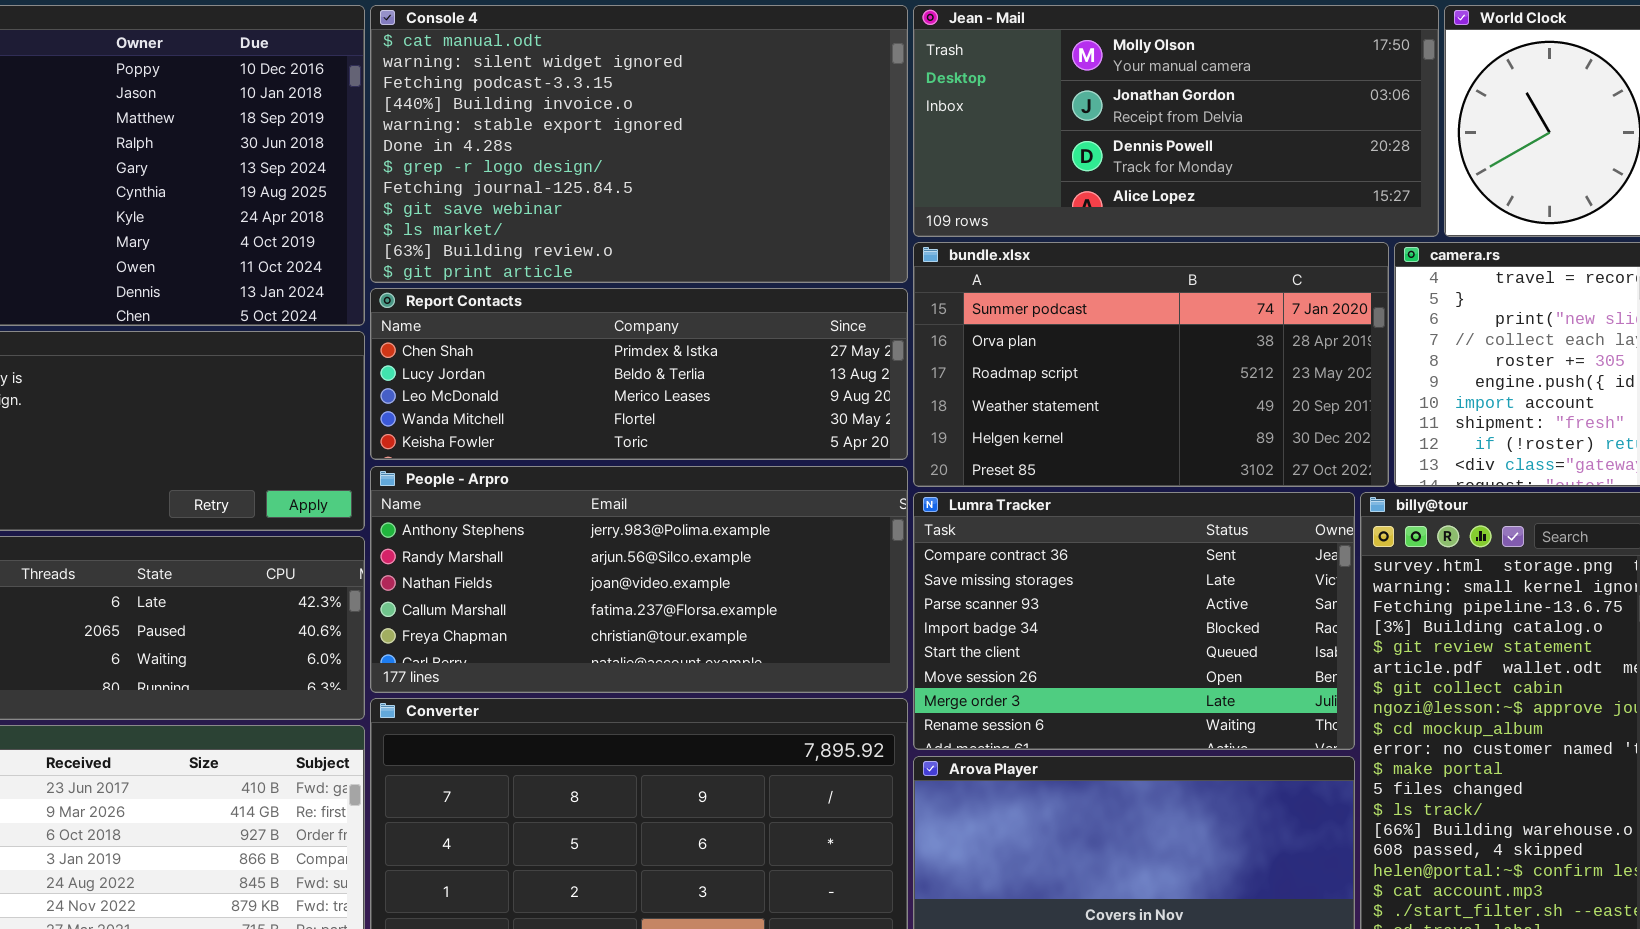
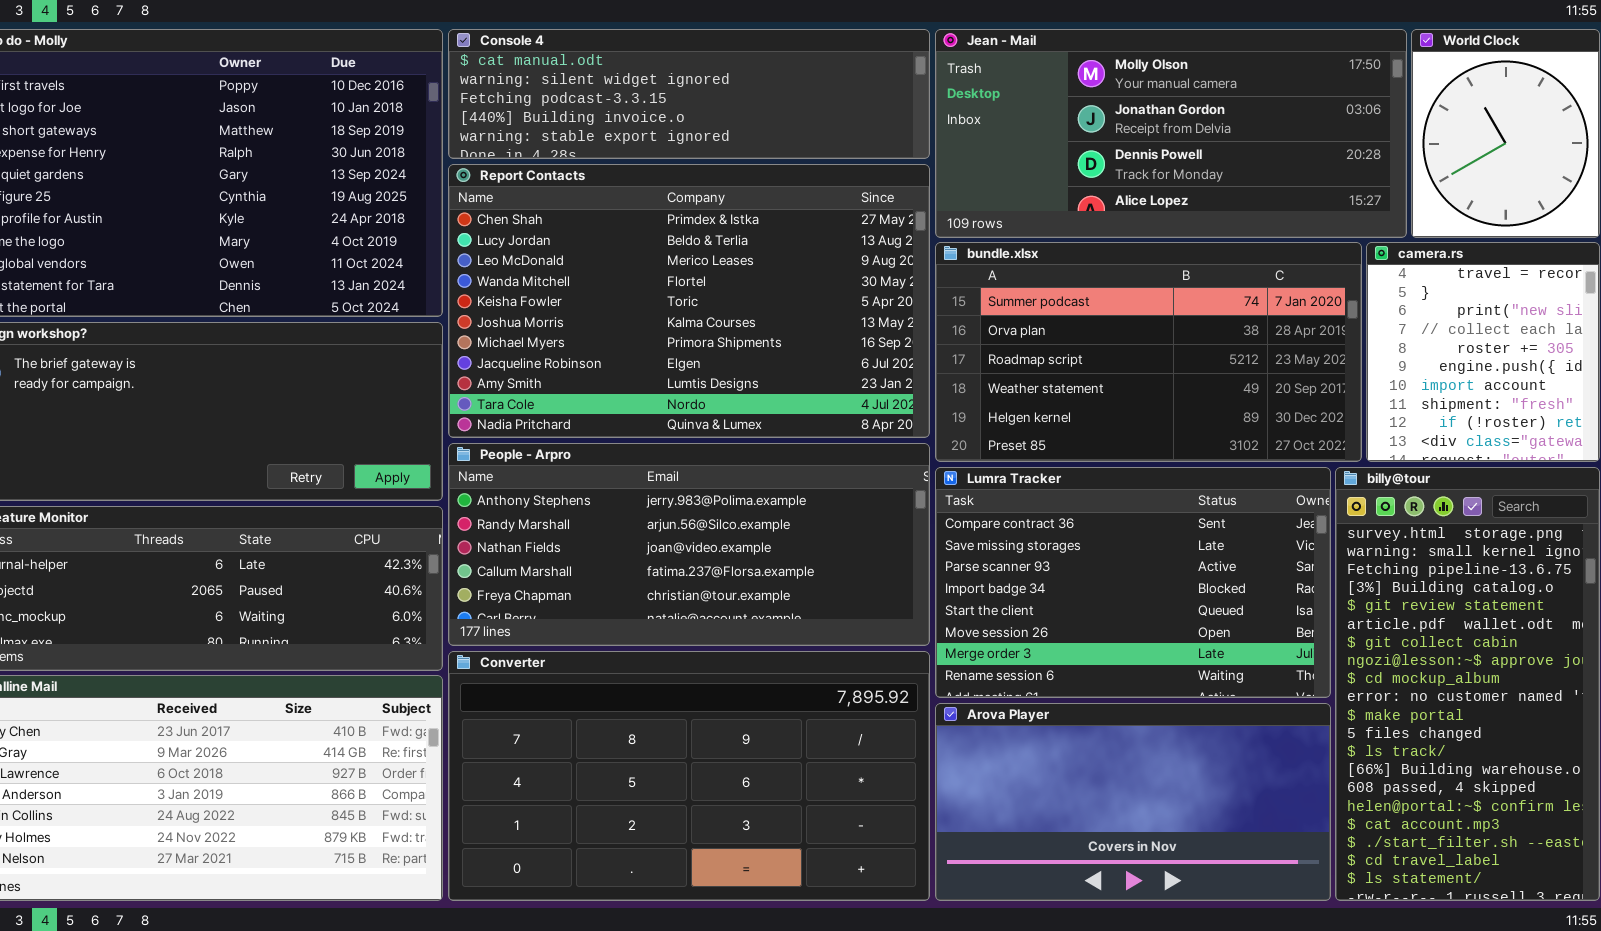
Console 4: [370,5,908,283] -> [448,29,930,159], resized
Report Contacts: [370,288,908,460] -> [448,164,930,438], resized

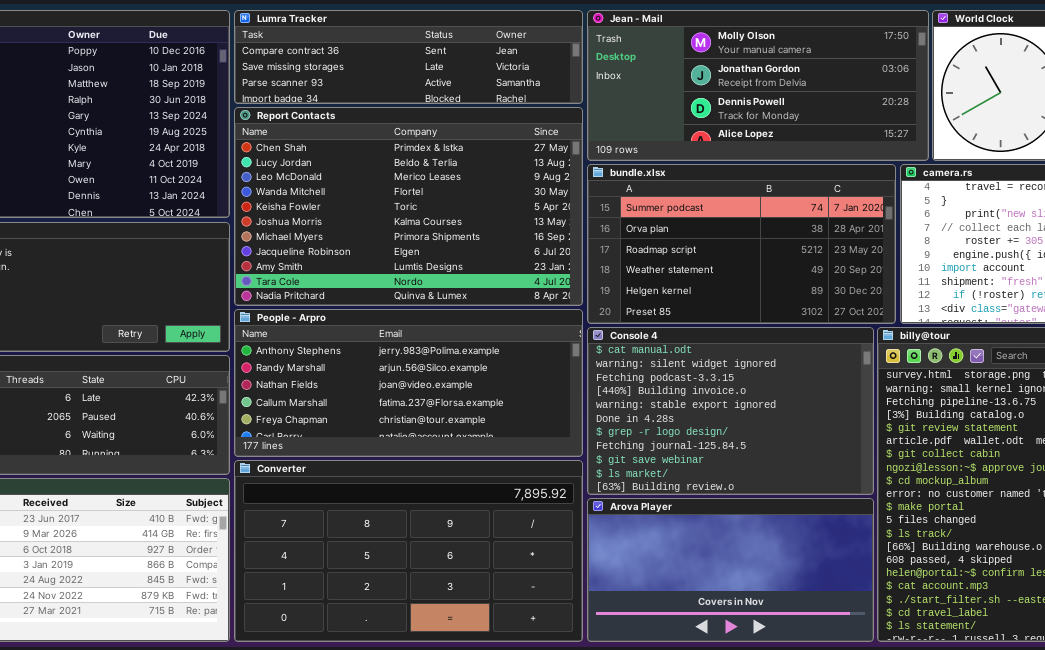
Console 4: [448,29,930,159] -> [587,327,874,495], moved, resized
Lumra Tracker: [935,467,1331,698] -> [234,10,583,104], moved, resized

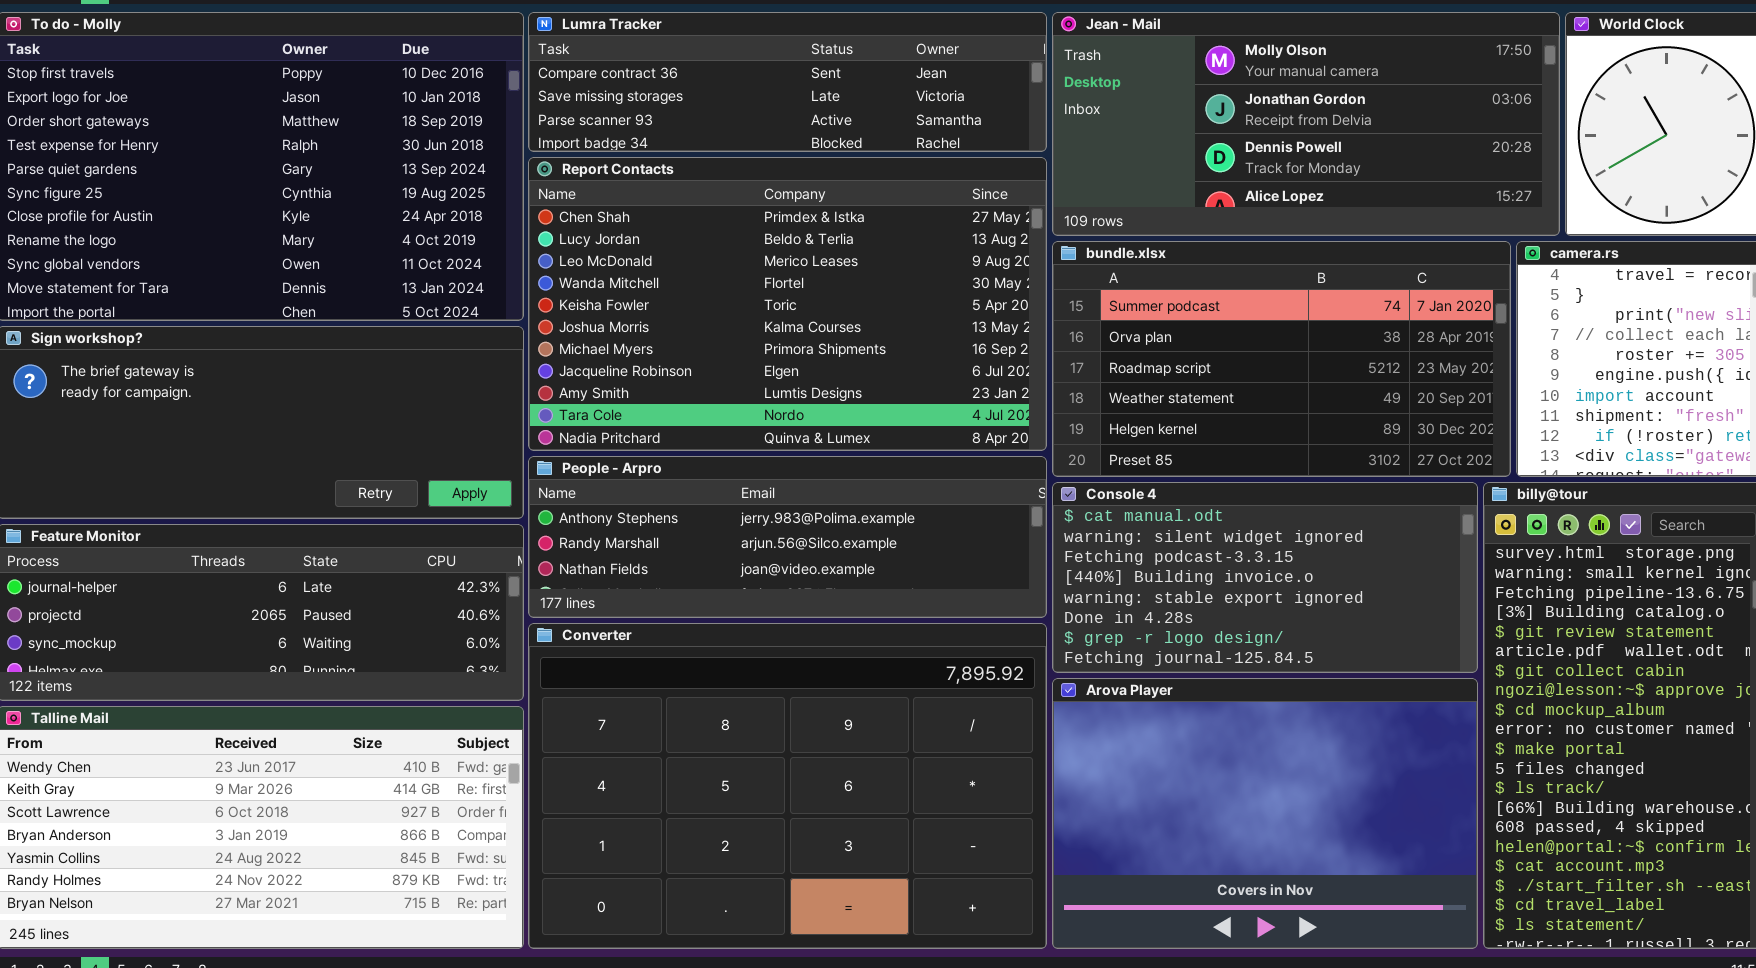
People - Arpro: [234,309,583,457] -> [528,456,1047,618], resized
Console 4: [587,327,874,495] -> [1052,482,1478,673], resized
Converter: [234,460,583,642] -> [528,623,1047,949], resized
Arova Player: [587,498,874,642] -> [1052,678,1478,949], resized

